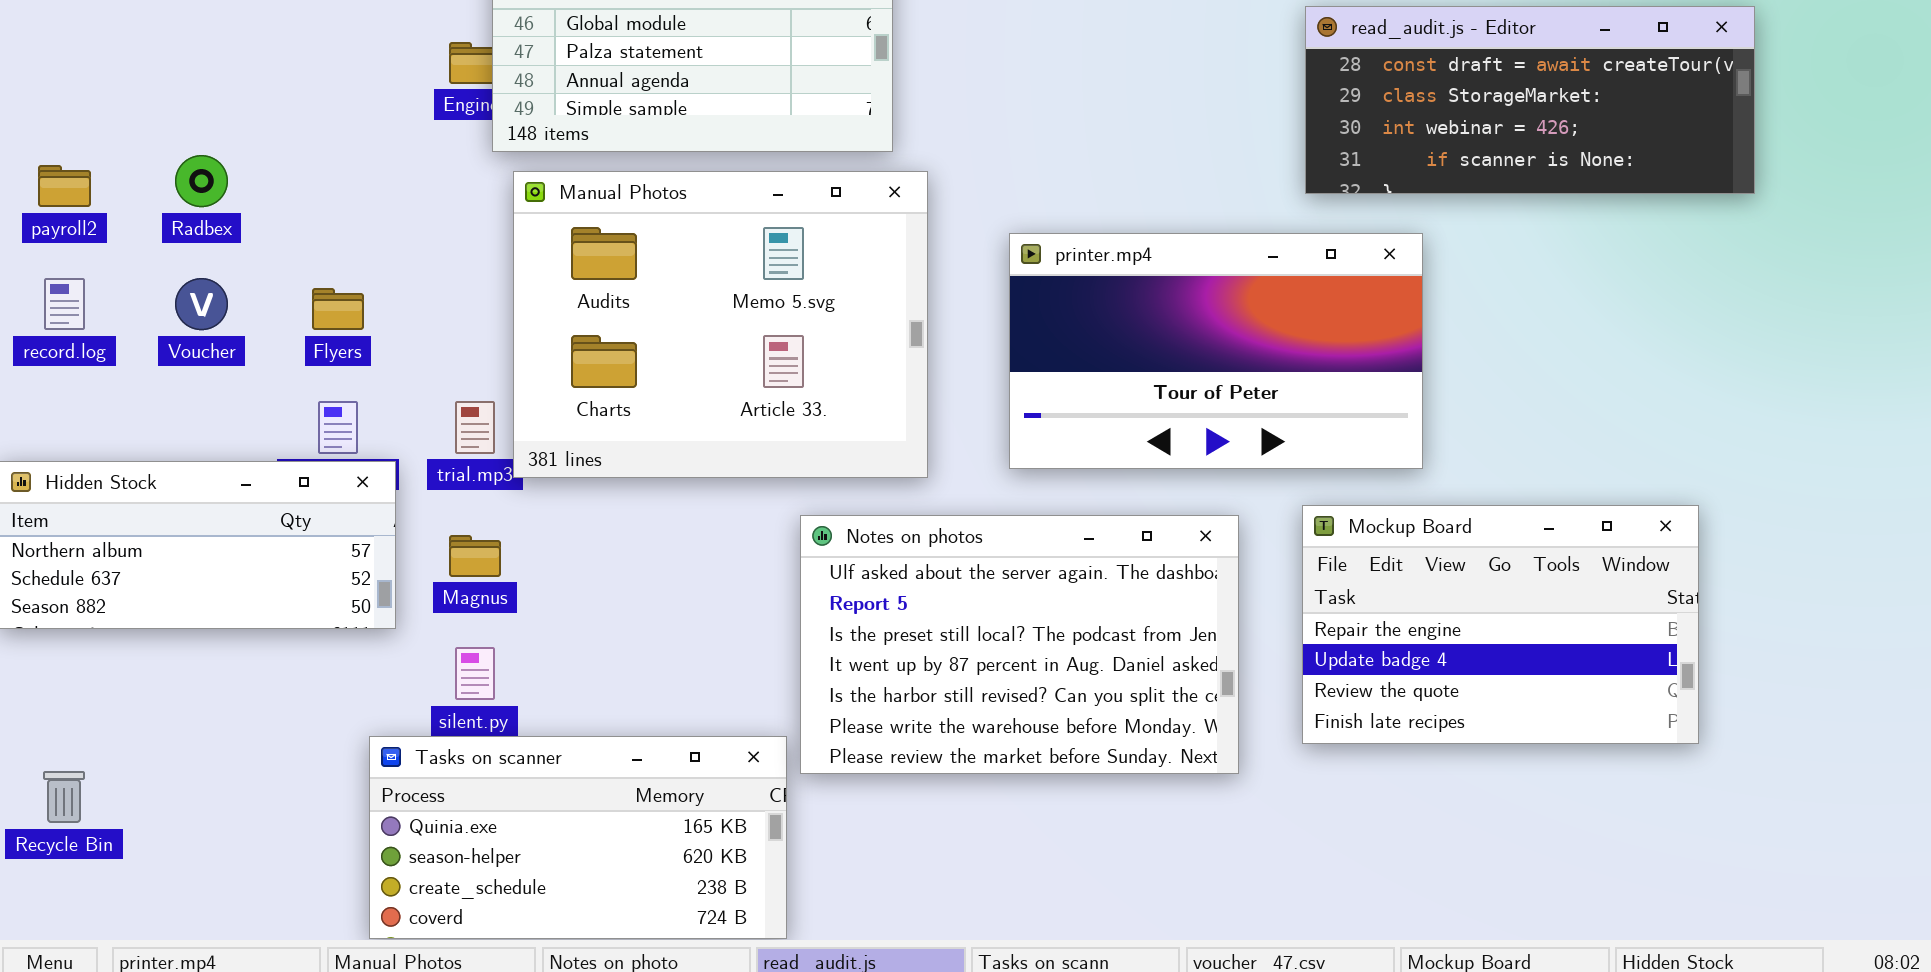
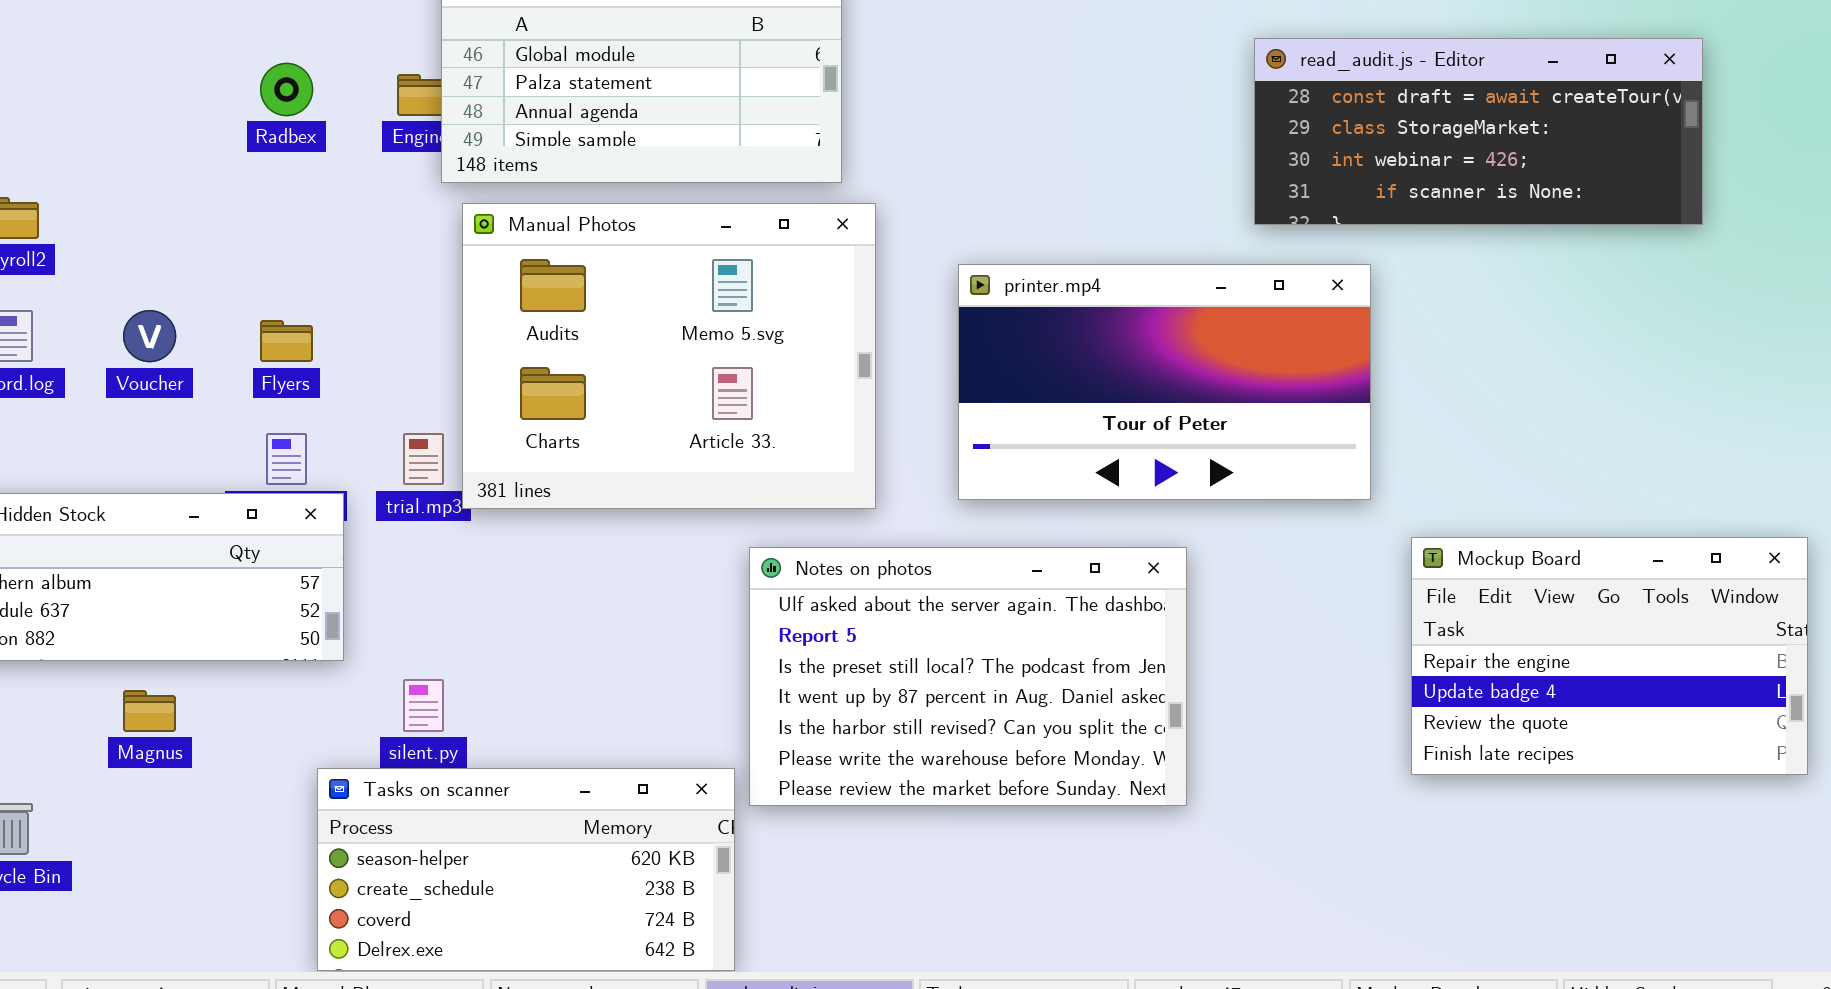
Radbex: [175,155,228,207] -> [260,63,313,116], moved
Mockup Board: [1302,505,1699,744] -> [1411,537,1808,775], moved
Magnus: [449,535,501,577] -> [123,690,176,732], moved
Tasks on scanner: [369,736,787,939] -> [317,768,735,971], scrolled down 1 row

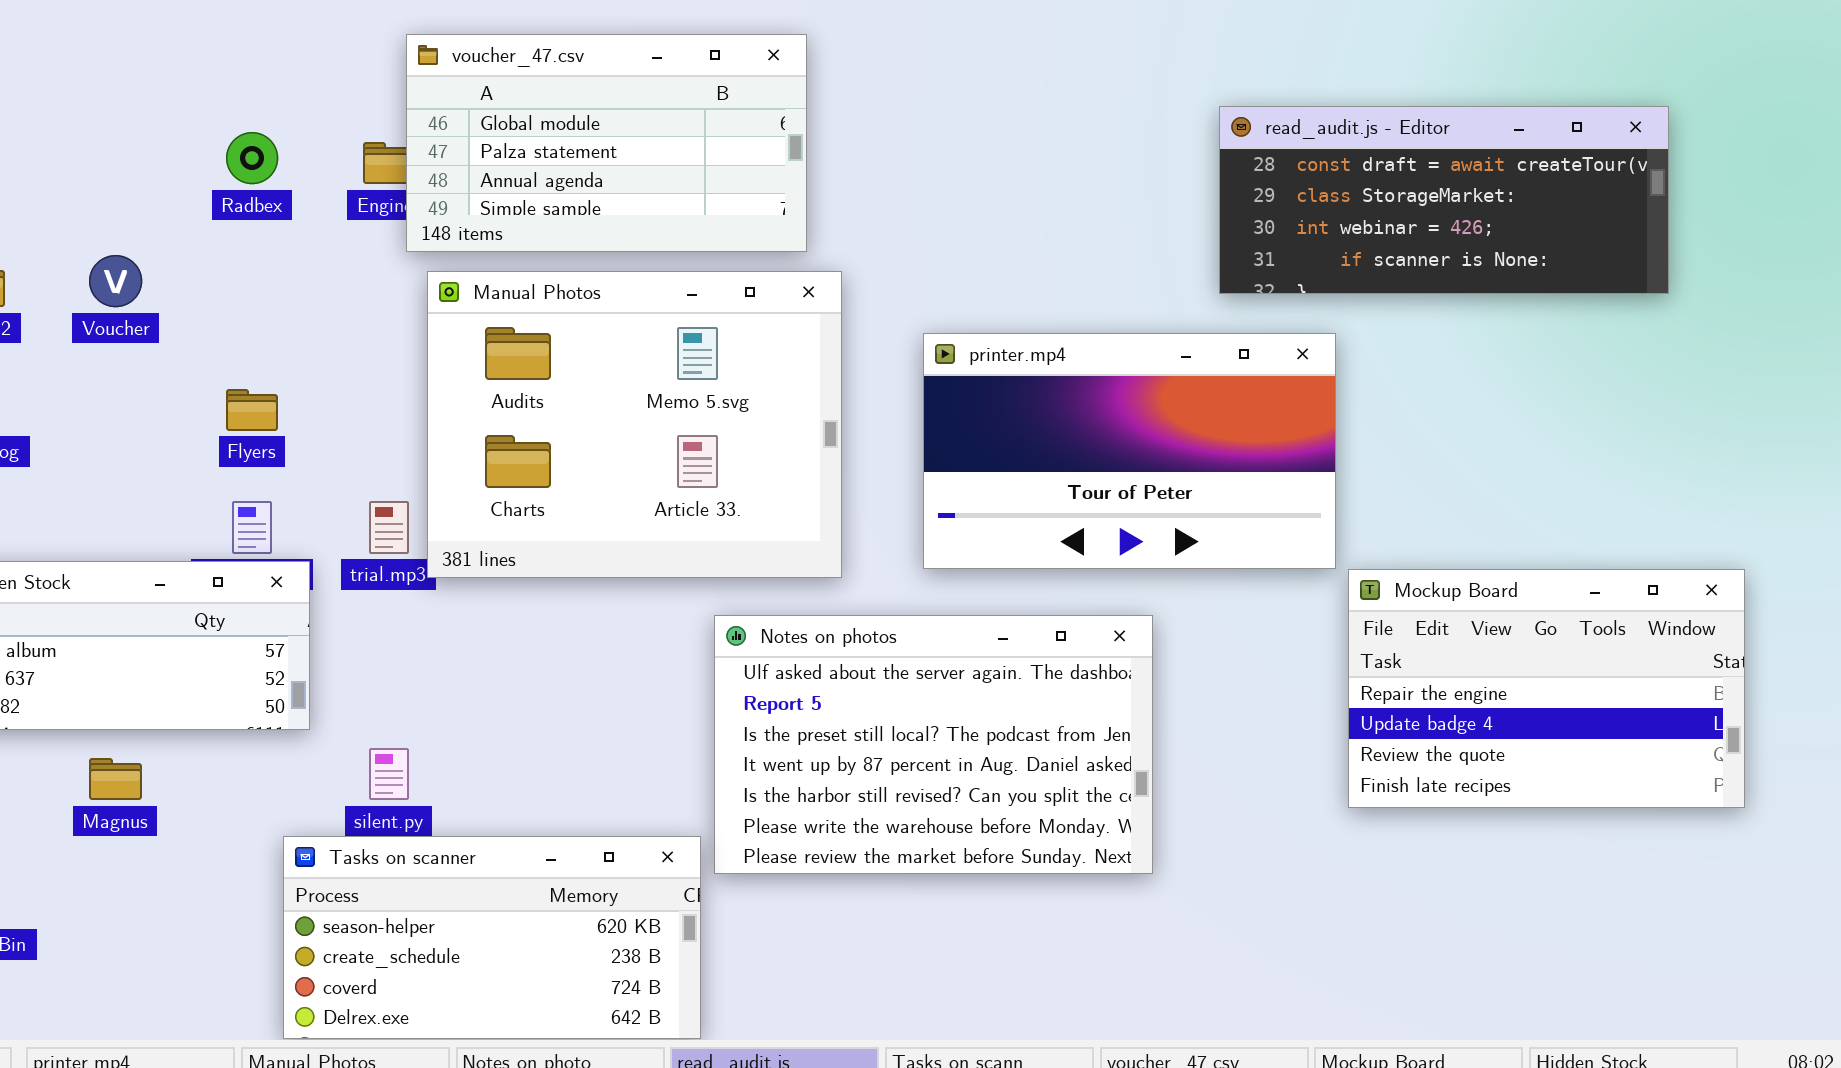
Voucher: [123,310,176,362] -> [89,255,142,307], moved
Mockup Board: [1411,537,1808,775] -> [1348,569,1745,808], moved

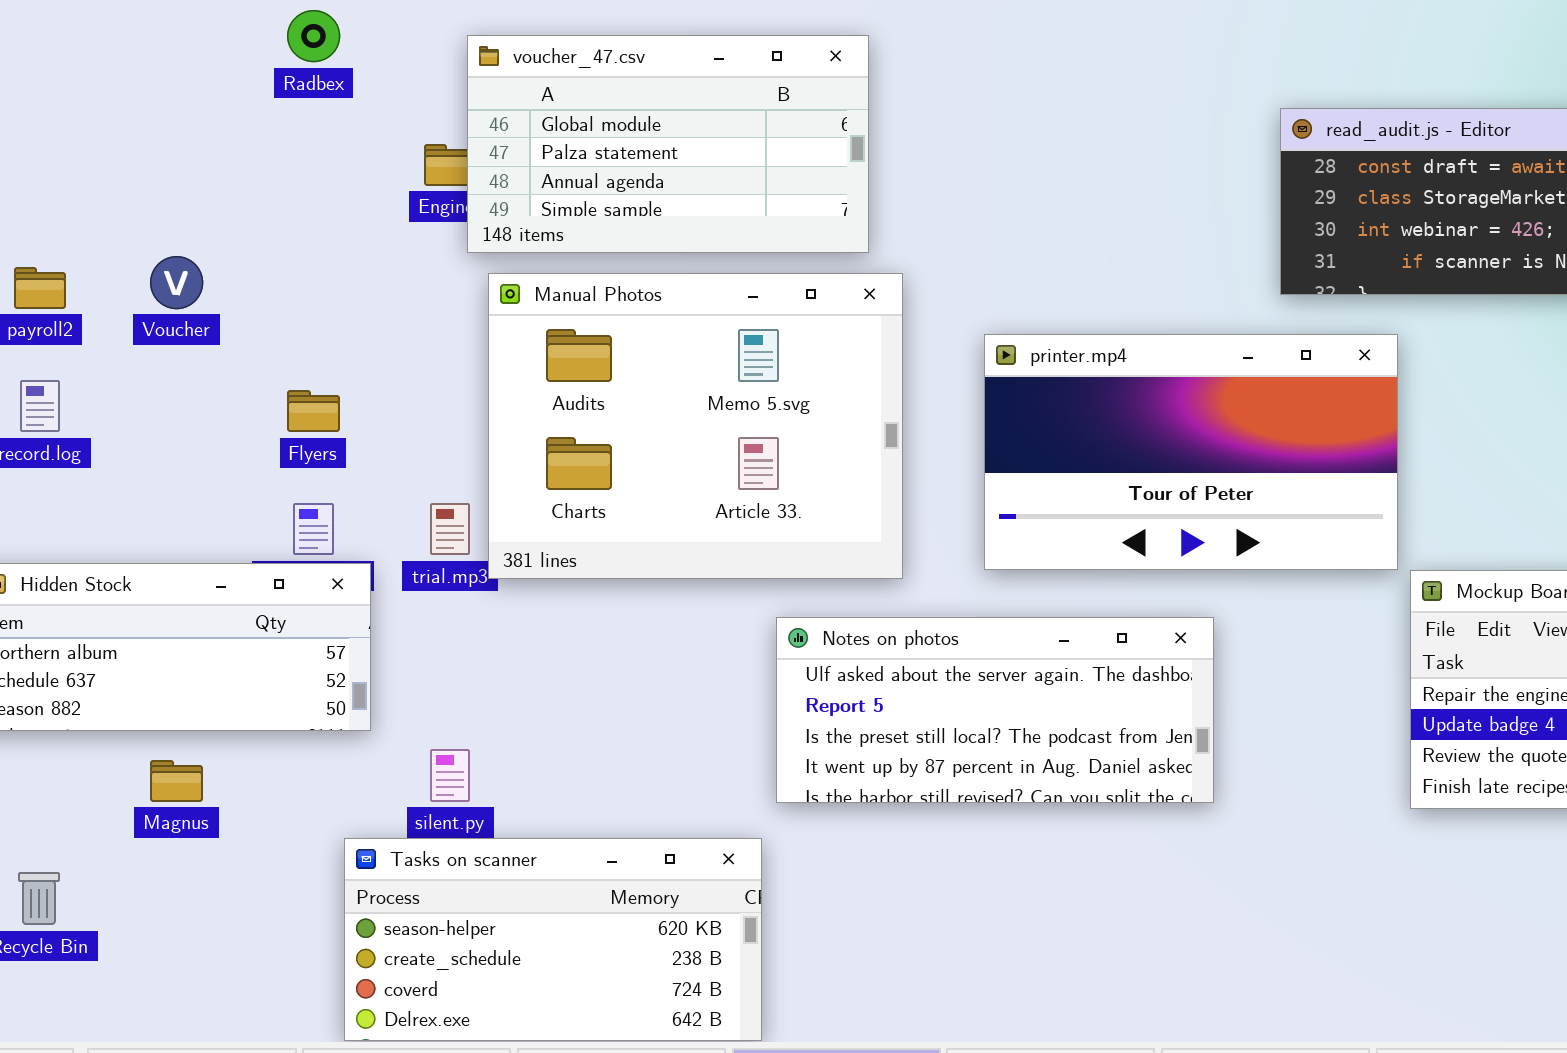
Radbex: [226,132,278,184] -> [287,10,340,62], moved
Notes on photos: [714,615,1153,874] -> [776,617,1214,803], resized

